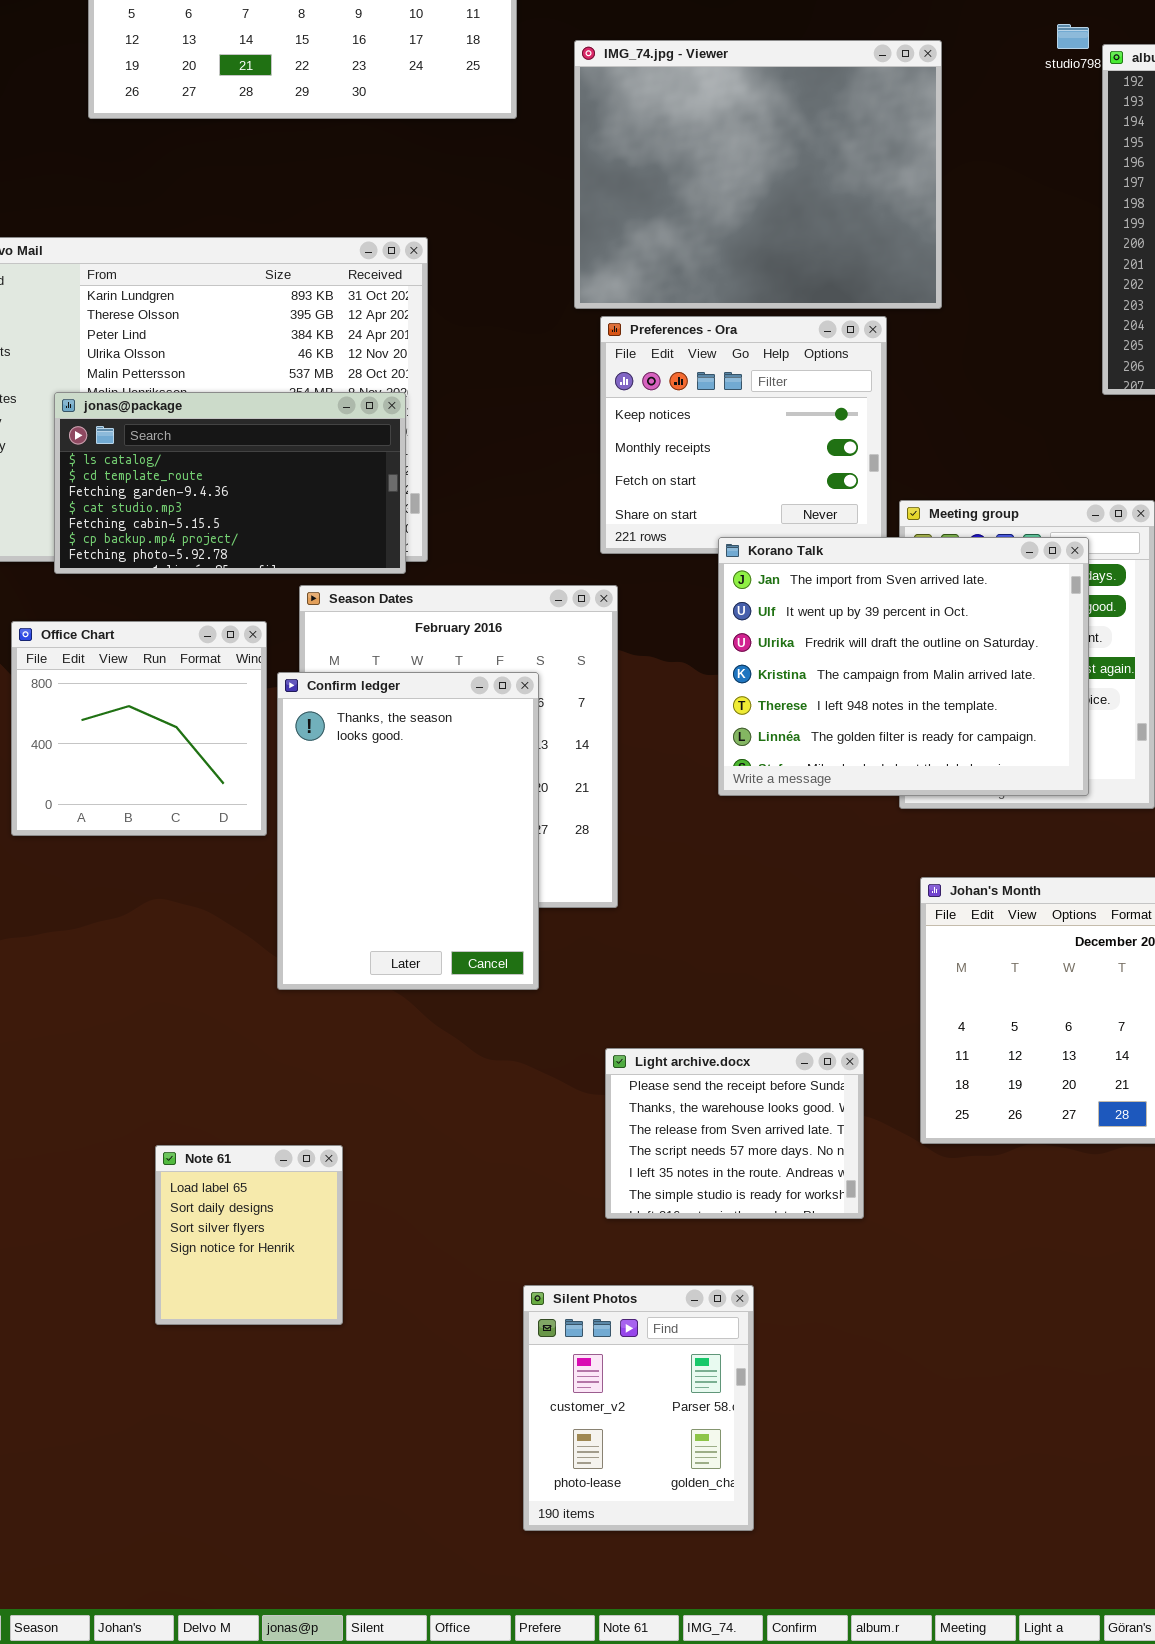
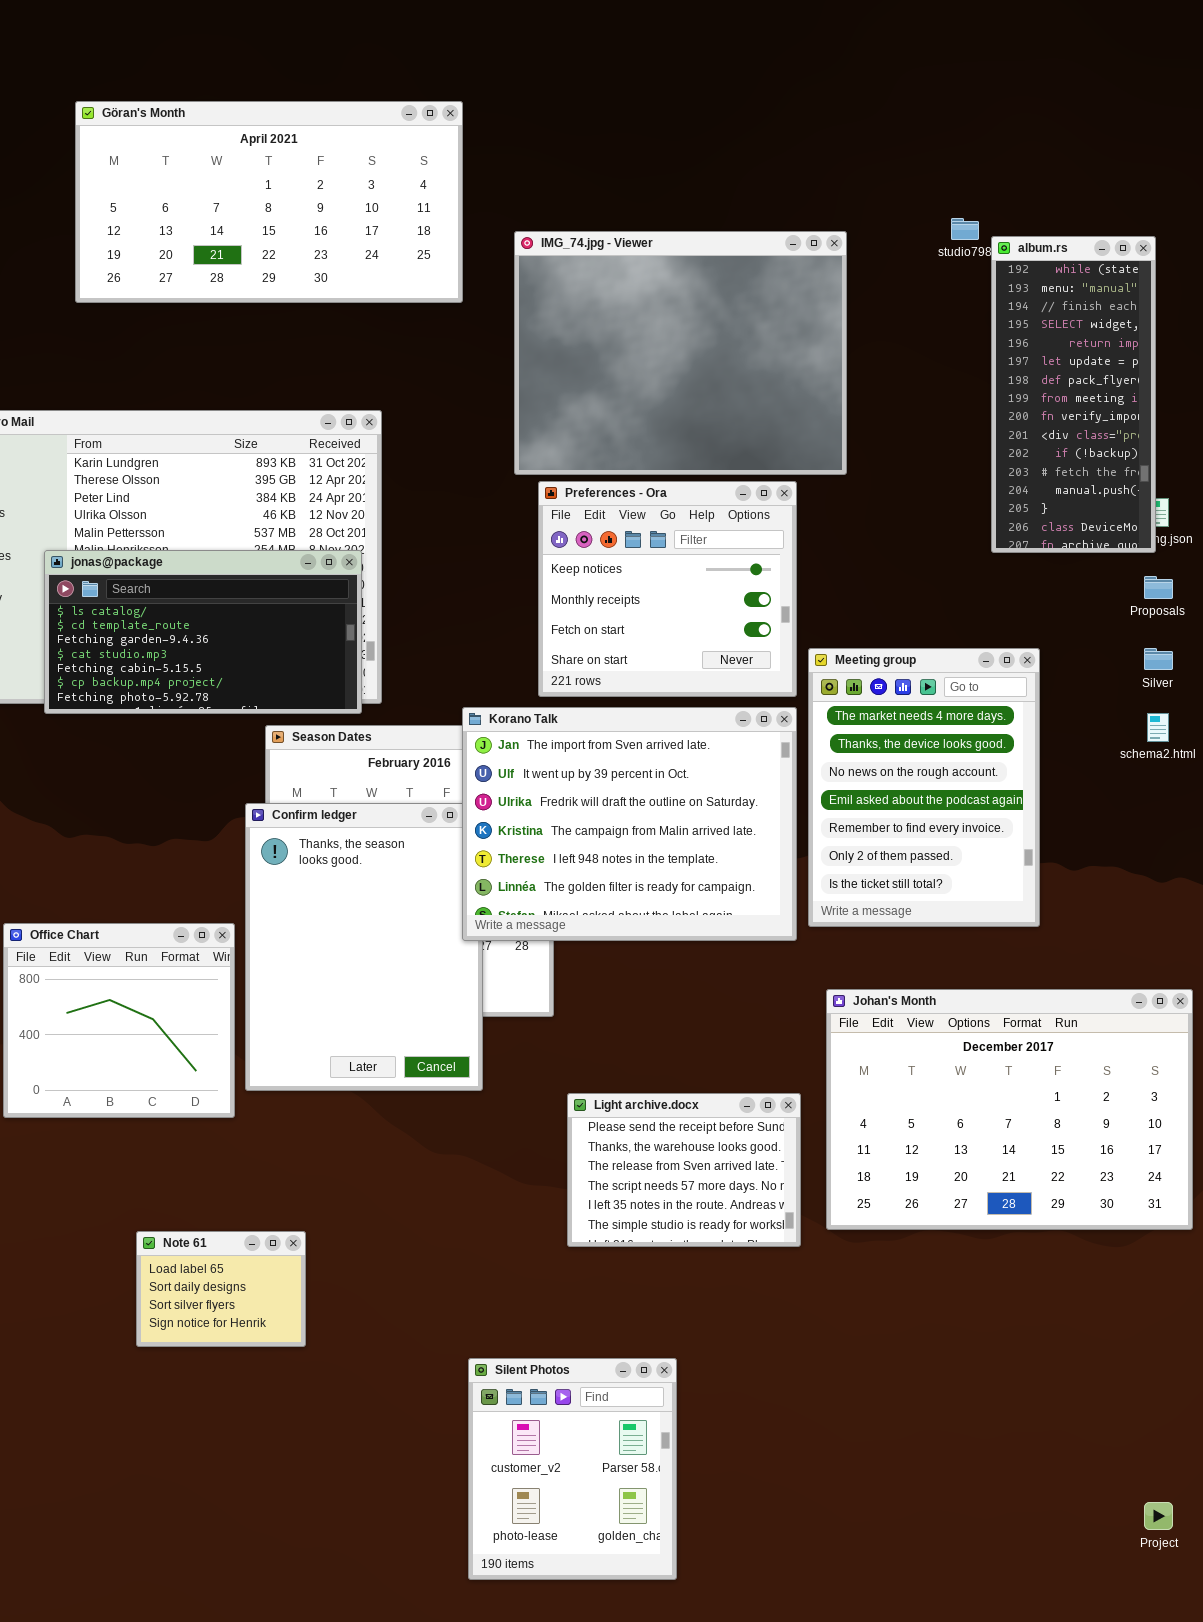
Korano Talk: [718,537,1089,796] -> [462,707,797,941], moved
Office Chart: [11,621,267,836] -> [3,923,235,1118], moved
Light archive.docx: [605,1048,864,1219] -> [567,1093,801,1247], moved
Note 61: [155,1145,343,1325] -> [136,1231,306,1347], resized

